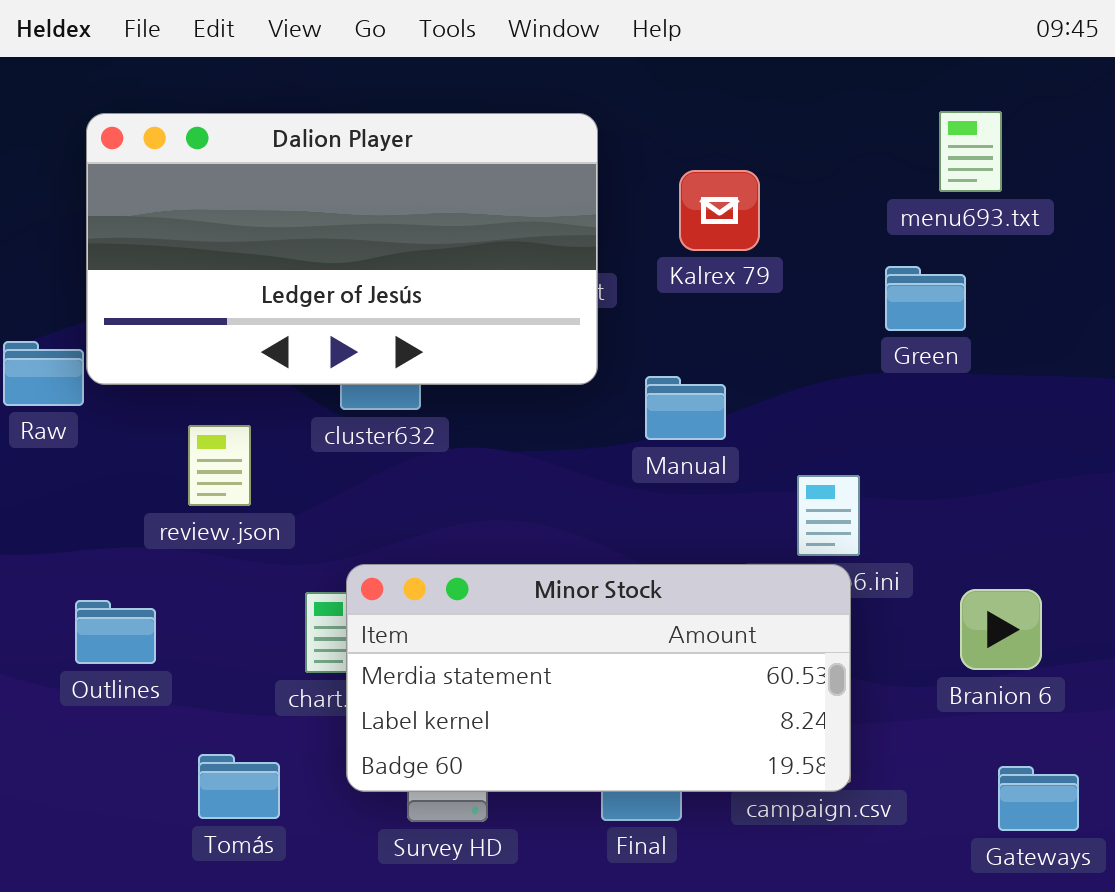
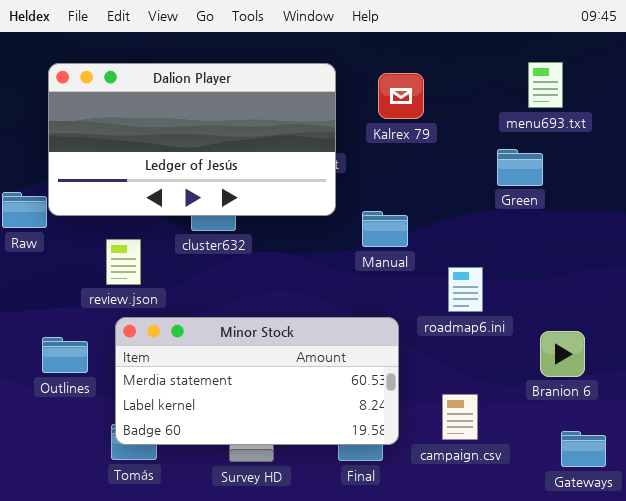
Kalrex 79: [679,170,760,251] -> [378,73,424,119], moved
Minor Stock: [346,564,851,792] -> [115,317,399,445], moved

